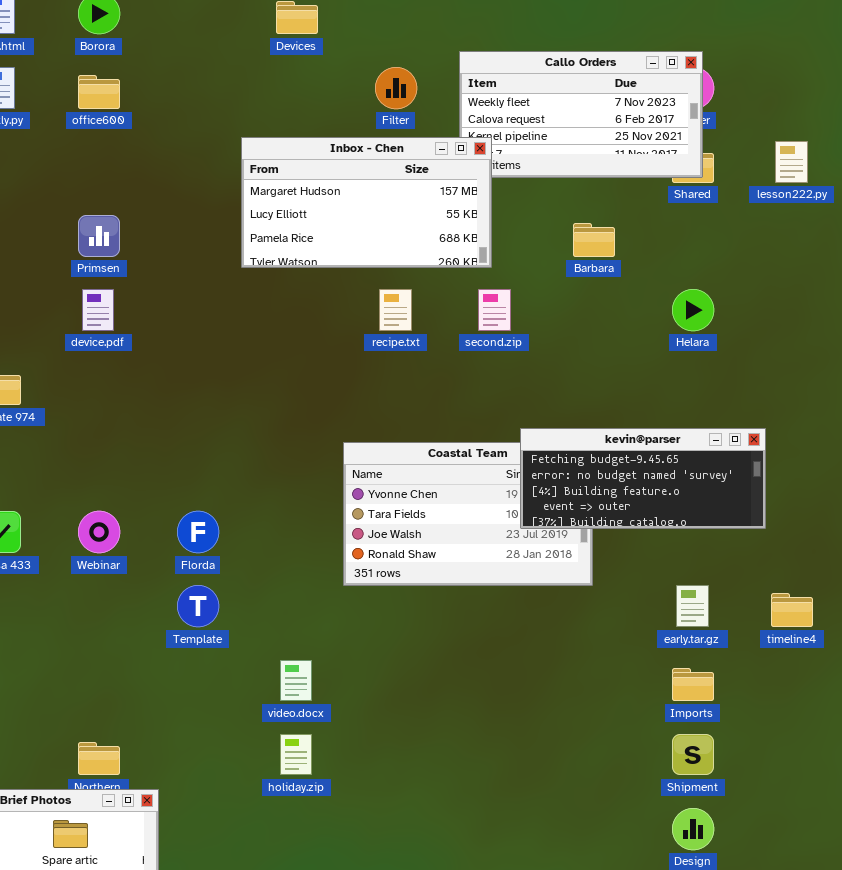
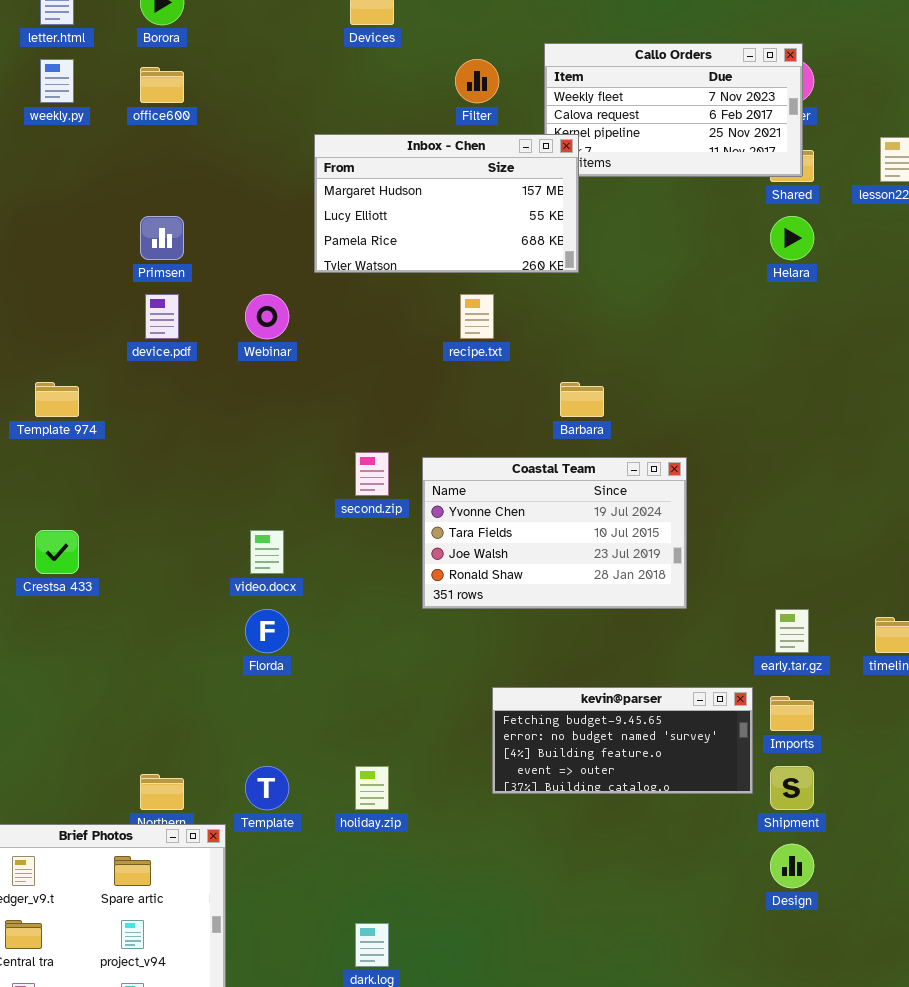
Barbara: [573,223,615,257] -> [560,382,604,417], moved
second.zip: [478,289,511,331] -> [355,452,389,496], moved
Helara: [672,289,714,331] -> [770,216,814,260], moved
kevin@parser: [520,428,766,529] -> [492,687,753,794], moved
Webinar: [78,511,120,553] -> [245,294,289,339], moved
Florda: [177,511,219,553] -> [245,609,289,653], moved
Template: [177,585,219,627] -> [245,766,289,810], moved
video.docx: [280,660,312,701] -> [250,530,284,574], moved

